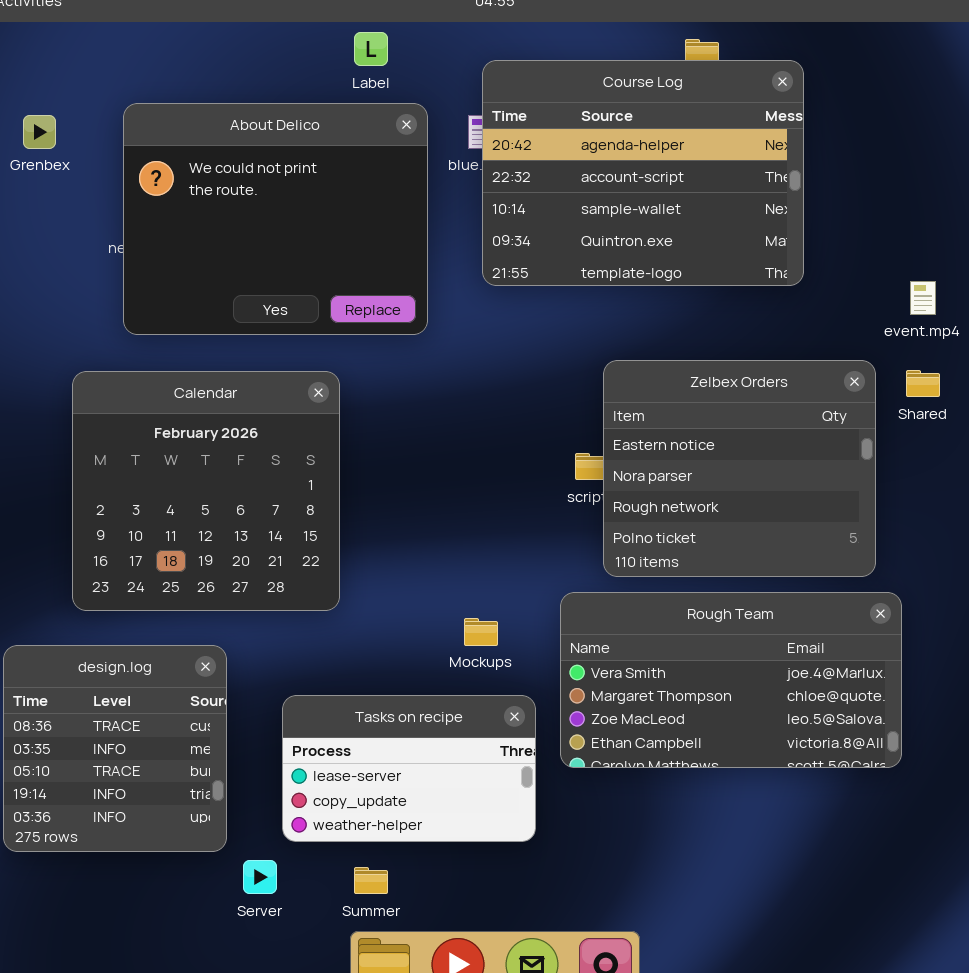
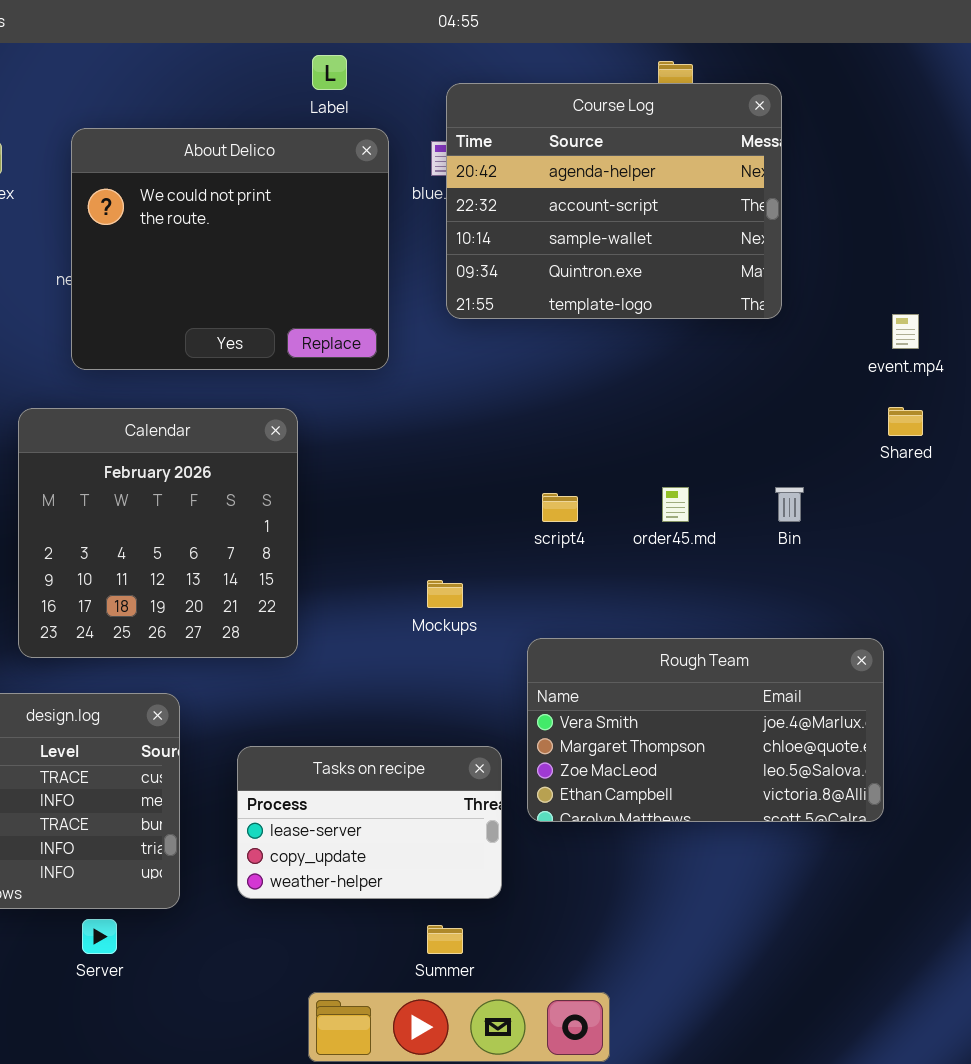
Zelbex Orders: [603,360,876,577] -> none, closed
Mockups: [464,618,498,646] -> [427,580,463,608], moved
Server: [243,860,277,894] -> [82,919,117,954], moved
Summer: [354,867,388,894] -> [427,925,463,954], moved

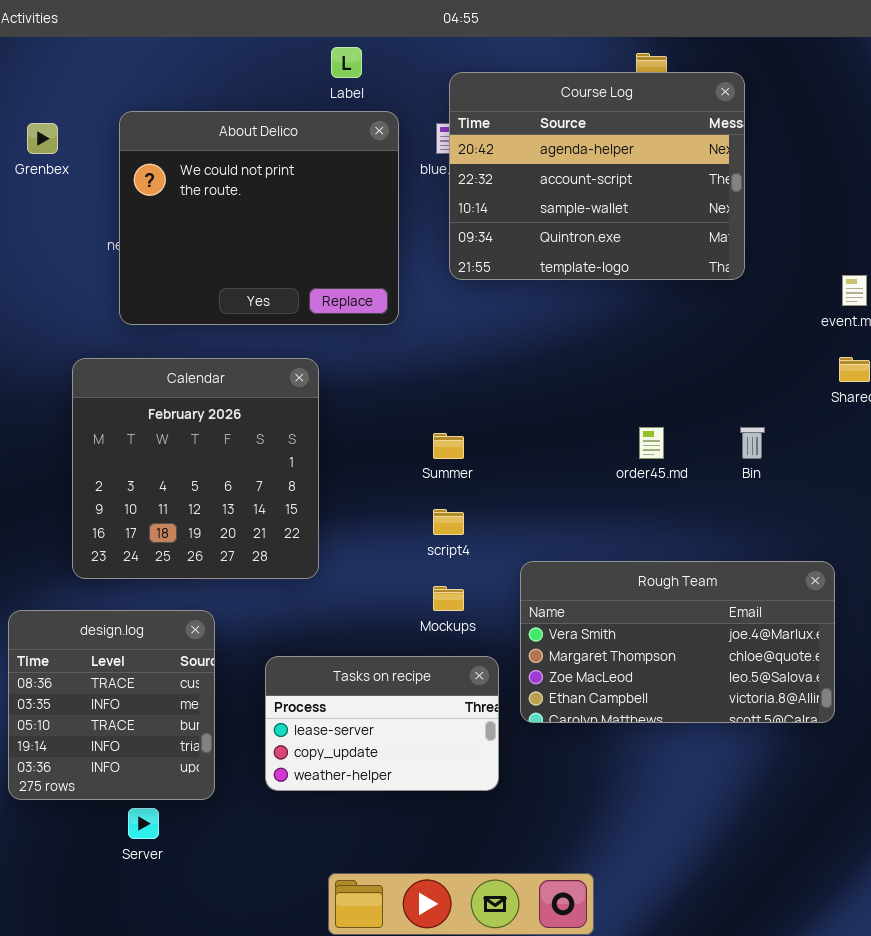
script4: [542,493,578,522] -> [433,509,464,535], moved
Mockups: [427,580,463,608] -> [433,586,464,611], moved
Summer: [427,925,463,954] -> [433,433,464,459], moved

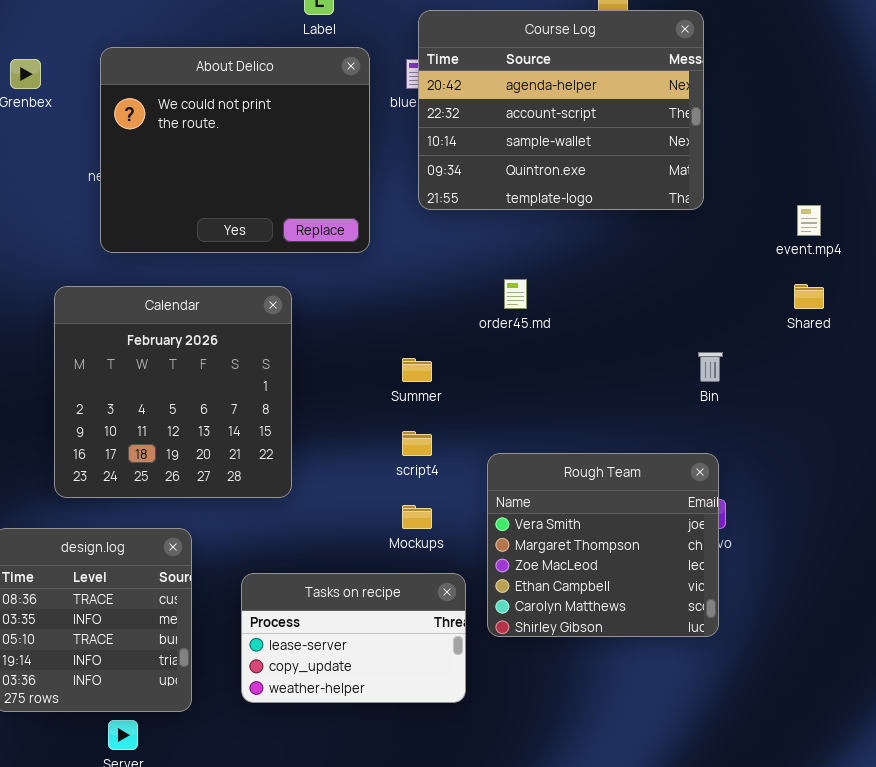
order45.md: [639,427,664,459] -> [504,279,527,309], moved
Rough Team: [520,561,835,723] -> [487,453,719,637], resized

